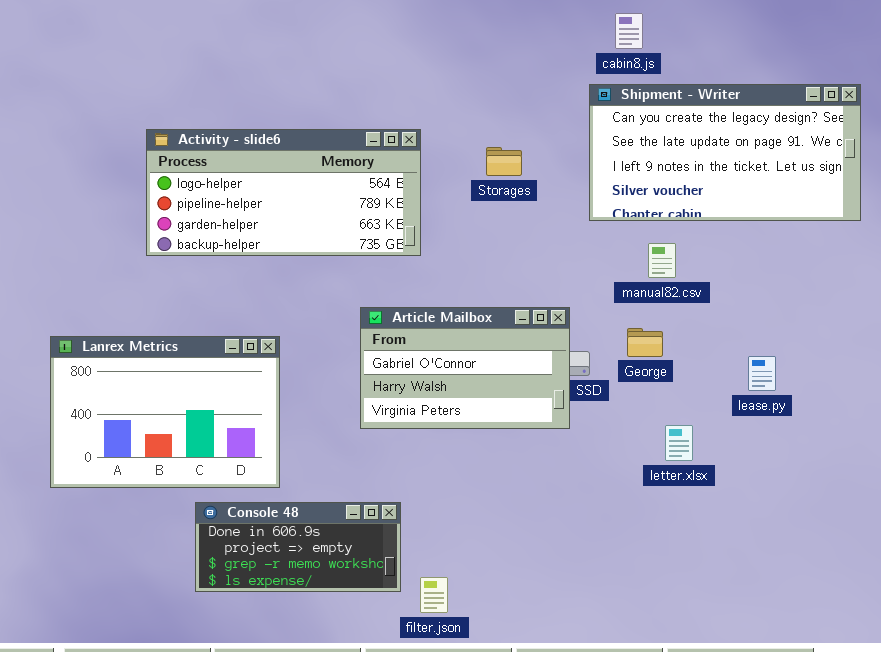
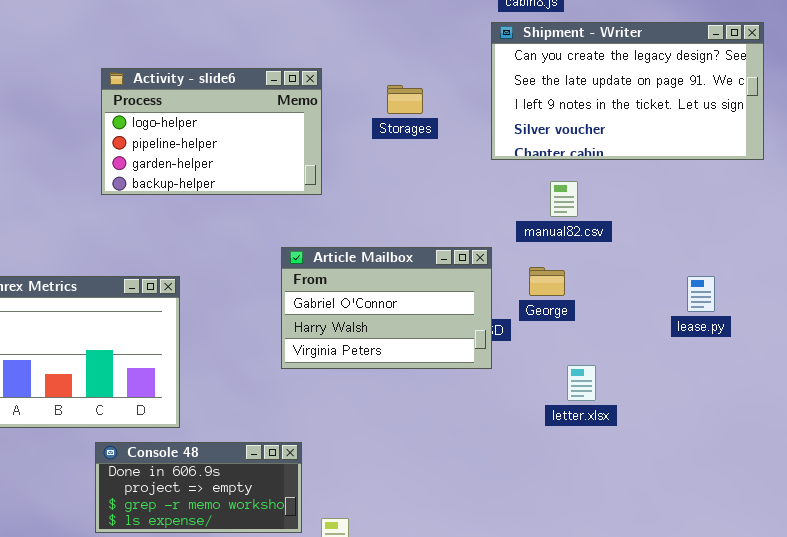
Activity - slide6: [146,129,421,256] -> [101,68,322,195], resized
Article Mailbox: [360,307,570,429] -> [281,247,492,369], moved
lease.py: [748,356,776,391] -> [687,276,715,312], moved

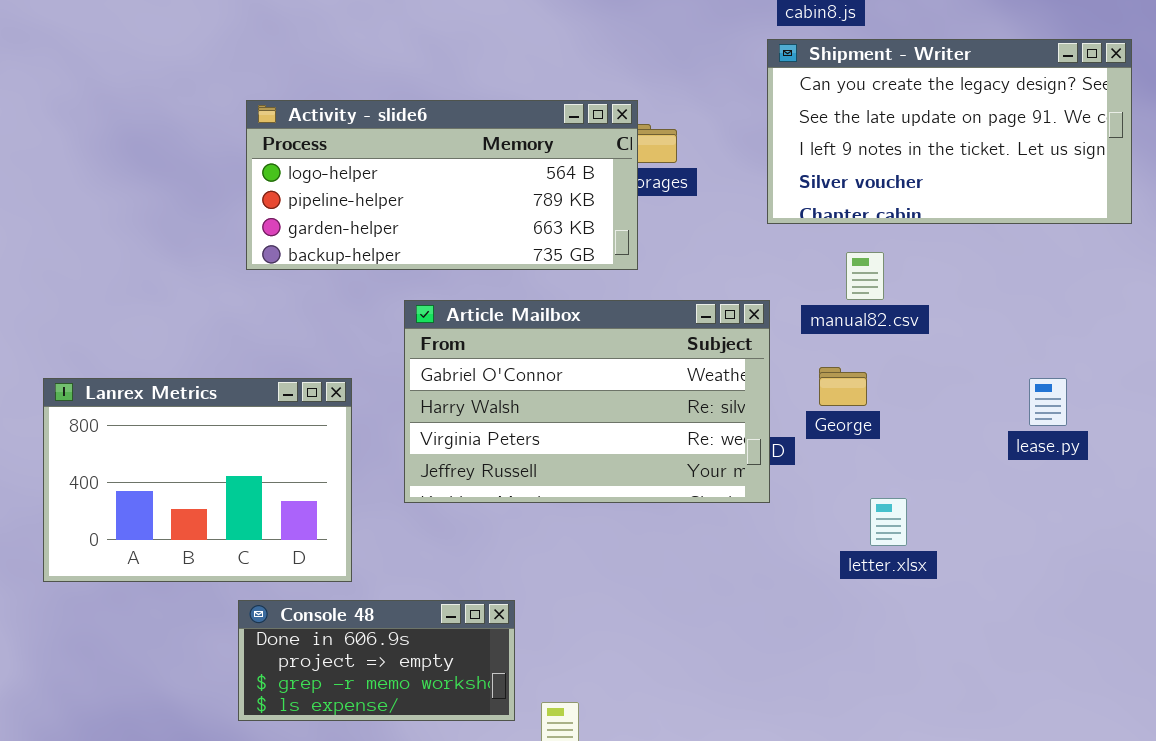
Activity - slide6: [101,68,322,195] -> [246,100,638,270], resized
Article Mailbox: [281,247,492,369] -> [404,300,770,503], resized

